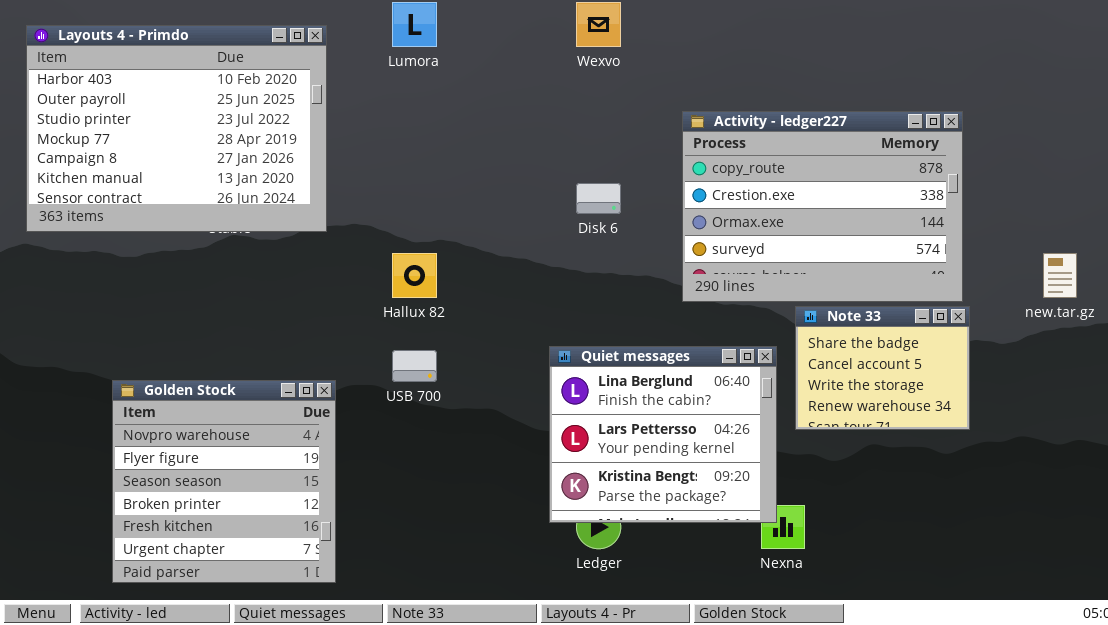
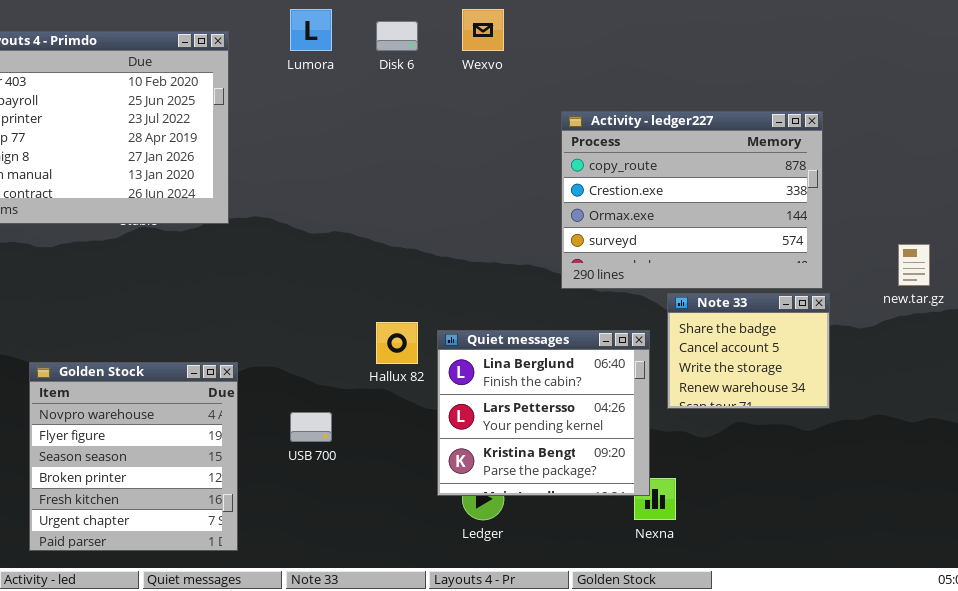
Disk 6: [576,183,621,214] -> [376,21,418,51], moved
Hallux 82: [392,253,437,298] -> [376,322,418,364], moved
USB 700: [392,350,437,382] -> [290,412,332,442], moved

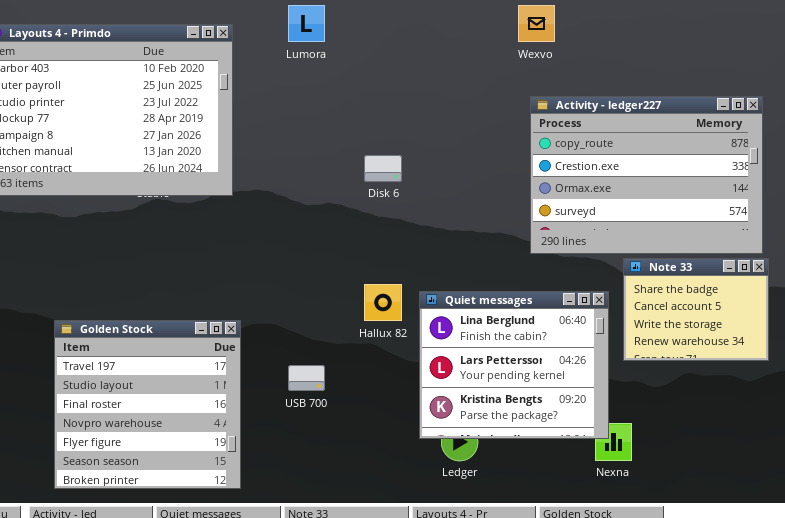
Wexvo: [462,9,504,51] -> [518,5,555,42], moved
Disk 6: [376,21,418,51] -> [364,155,402,182], moved
Golden Stock: [29,362,238,551] -> [54,320,241,489], scrolled up 3 rows

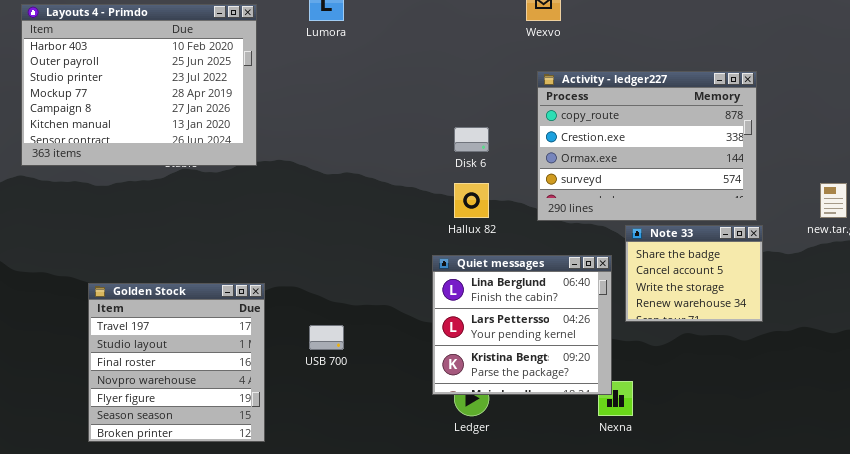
Disk 6: [364,155,402,182] -> [454,127,489,152], moved
Hallux 82: [364,284,402,321] -> [454,183,489,218], moved

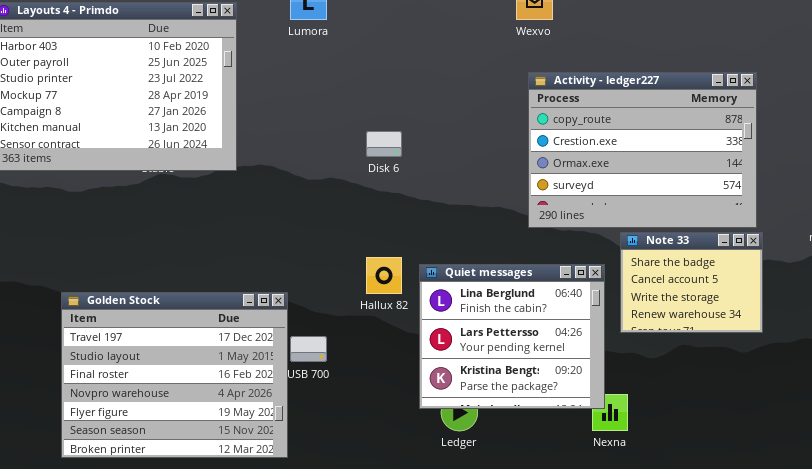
Disk 6: [454,127,489,152] -> [366,131,402,157], moved
Hallux 82: [454,183,489,218] -> [366,257,402,294], moved
Golden Stock: [88,283,265,442] -> [61,292,288,458], resized

